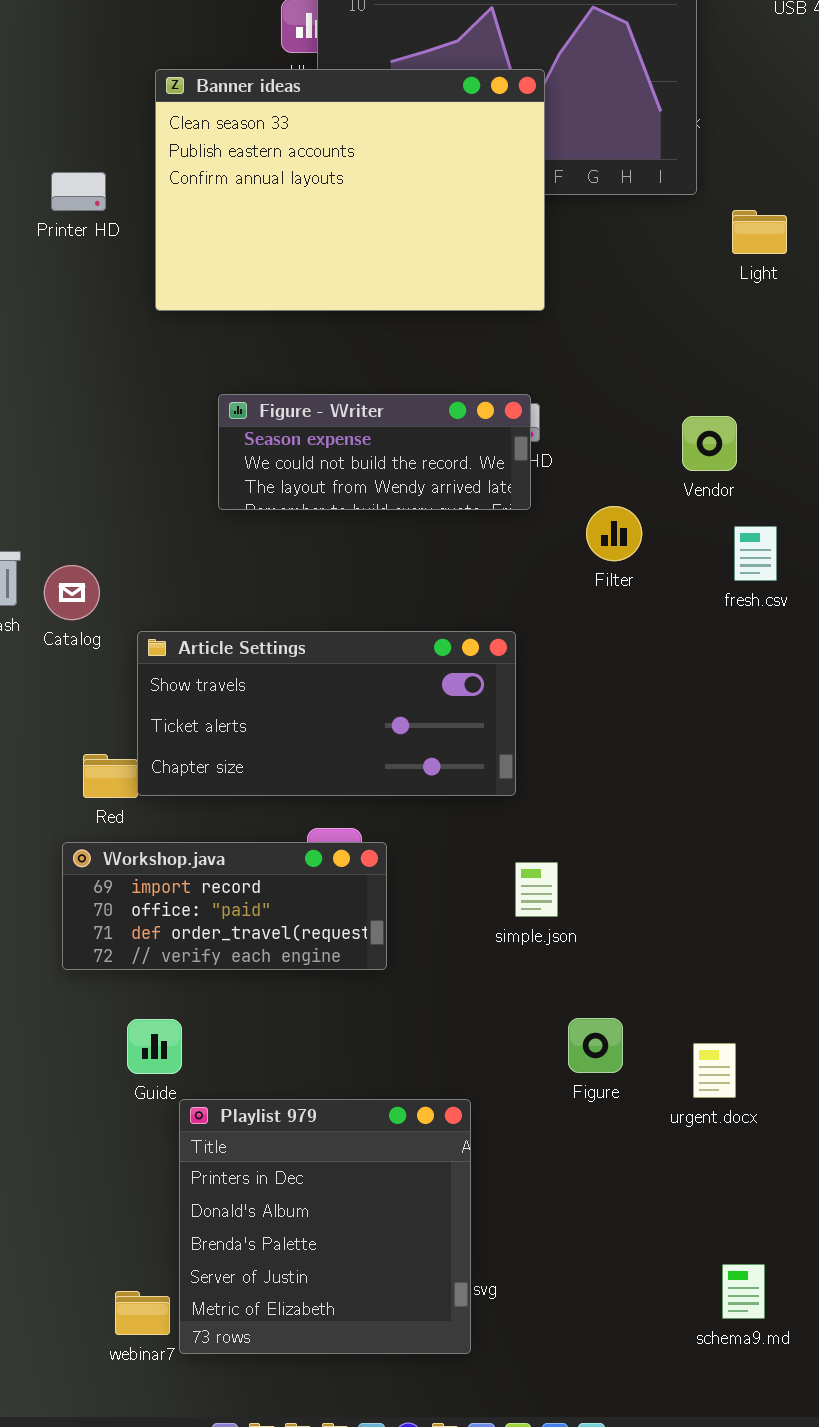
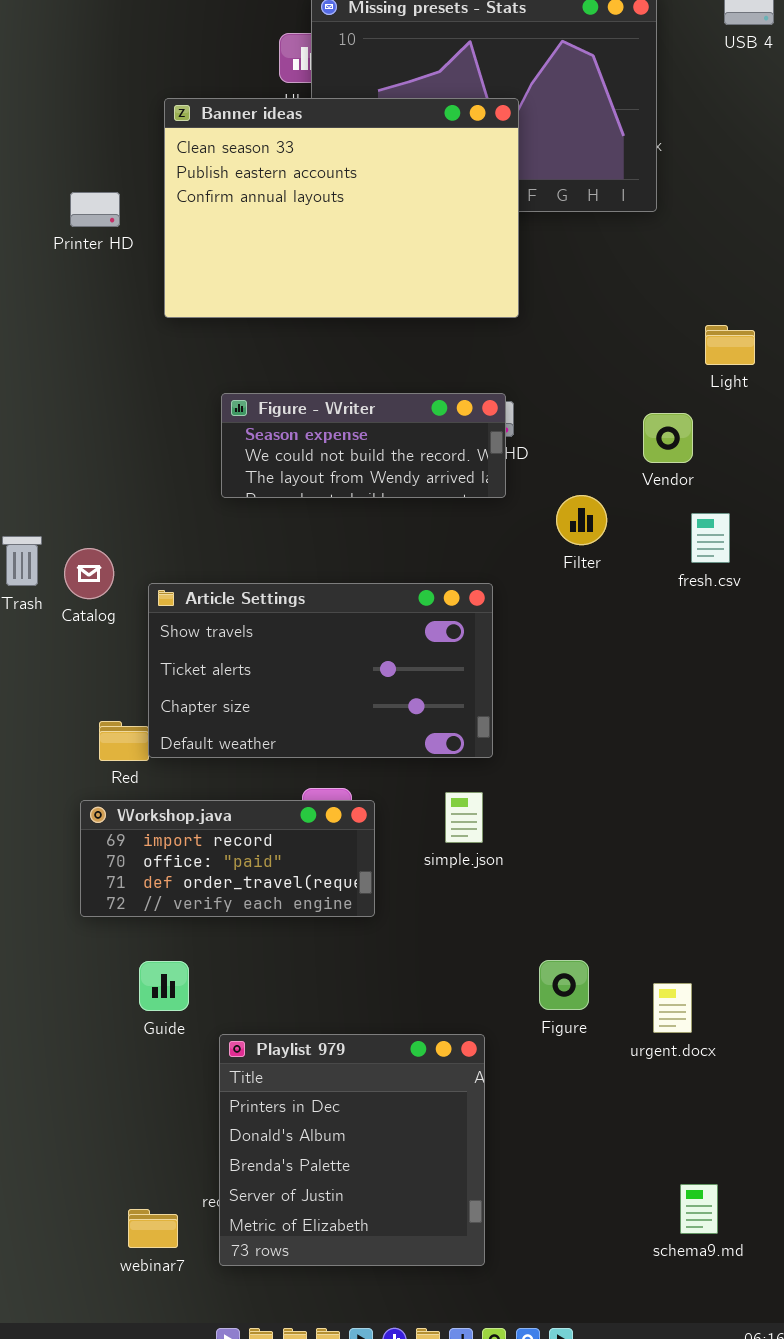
Light: [732,210,787,254] -> [705,325,755,365], moved
Article Settings: [137,631,516,796] -> [148,583,493,758], resized
simple.json: [515,862,558,917] -> [445,792,483,843], moved
Playlist 979: [179,1099,471,1354] -> [219,1034,485,1266], moved

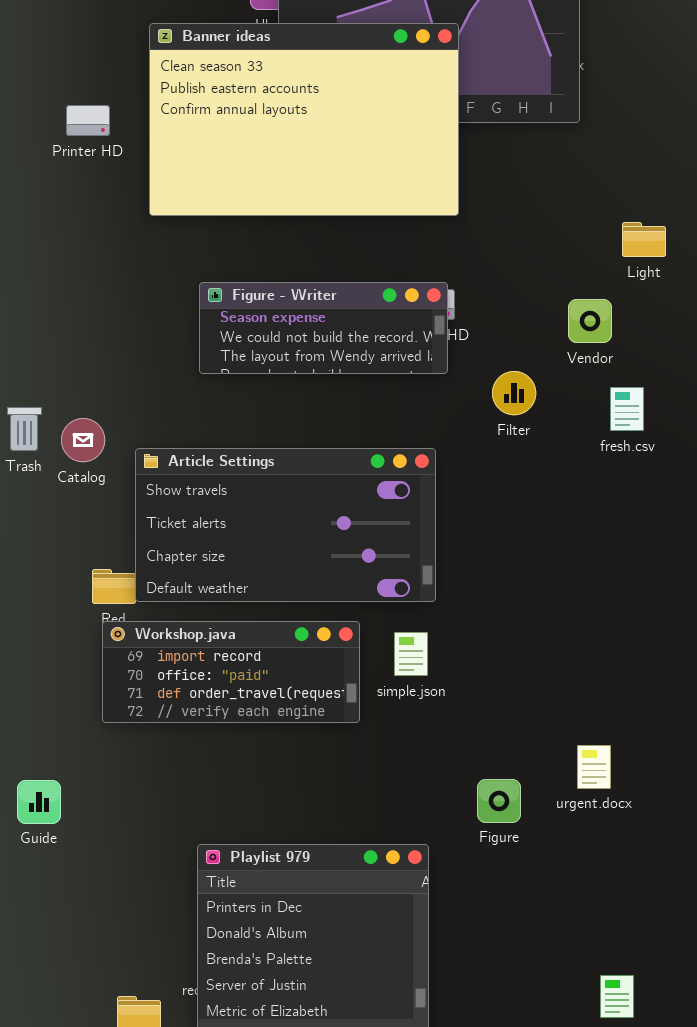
Workshop.java: [80,800,375,917] -> [102,621,360,723], moved
Guide: [139,961,189,1011] -> [17,780,61,824], moved
urgent.docx: [653,983,692,1033] -> [577,745,611,789], moved

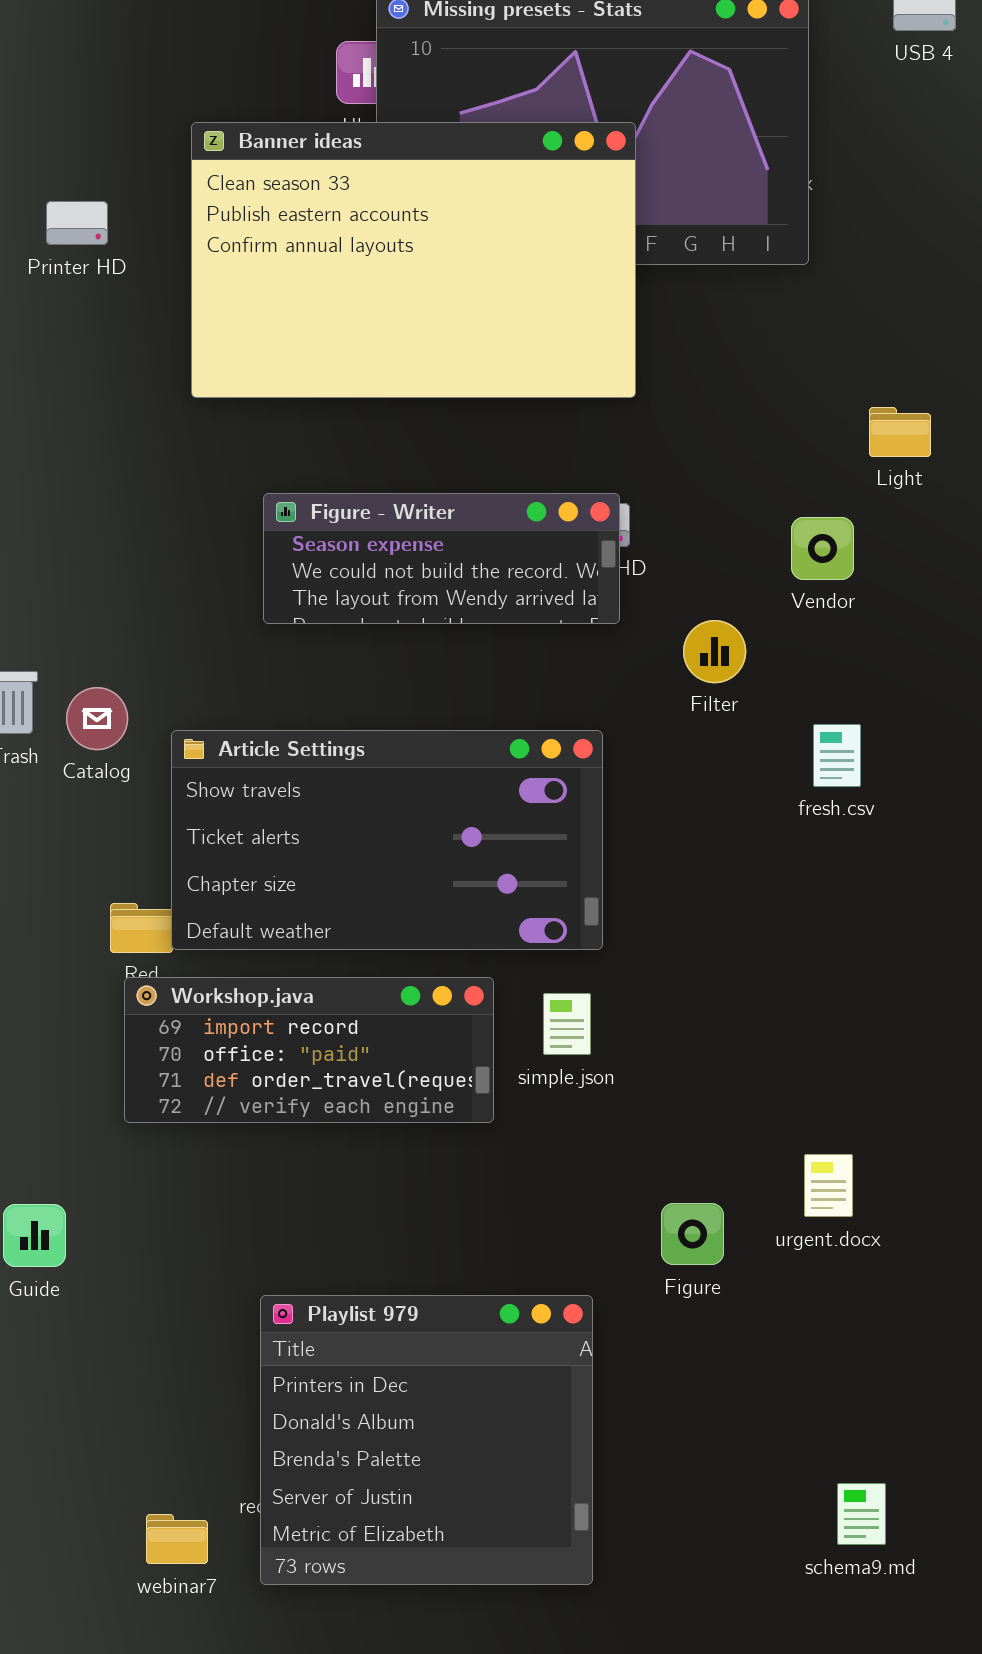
Printer HD: [66,105,110,136] -> [46,201,108,245], moved
fresh.csv: [610,387,644,431] -> [813,724,861,787], moved

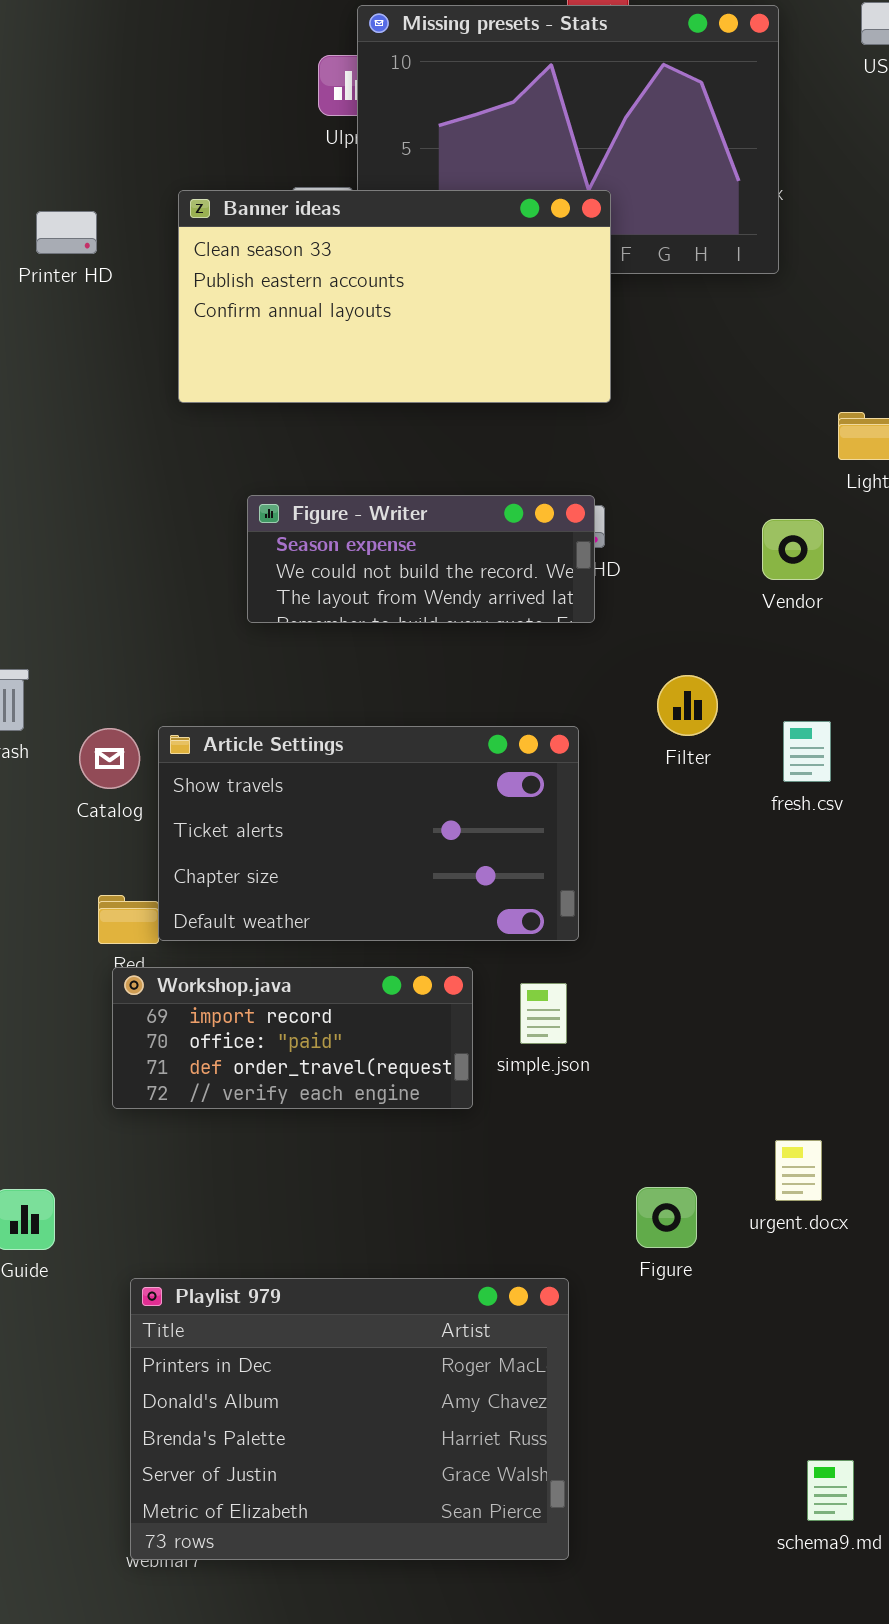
Banner ideas: [191,122,636,398] -> [178,190,611,403], resized
Filter: [683,620,746,683] -> [657,675,718,736], moved
Catalog: [66,687,128,750] -> [79,728,140,789], moved
Playlist 979: [260,1295,593,1585] -> [130,1278,569,1560], resized

